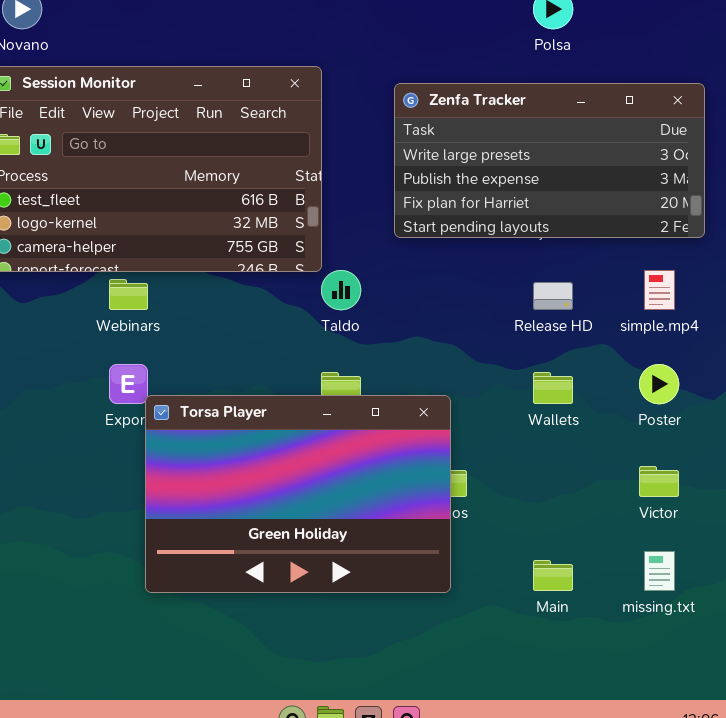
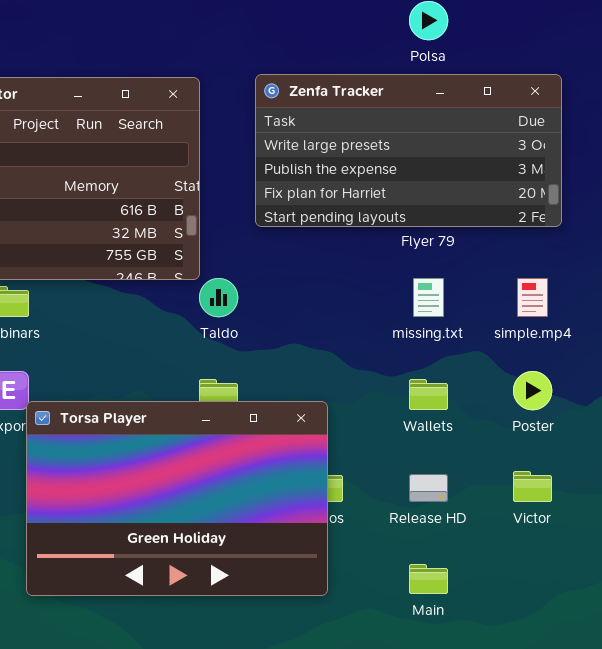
Zenfa Tracker: [394,83,705,238] -> [255,74,562,227], moved
Release HD: [533,282,573,310] -> [409,474,448,502], moved
missing.txt: [644,551,675,591] -> [413,278,444,317], moved

